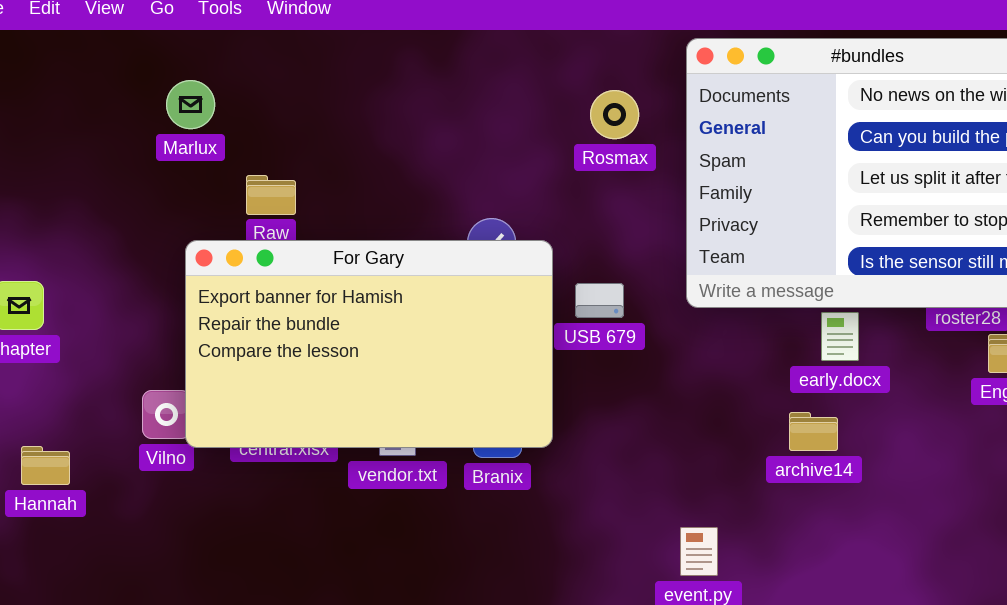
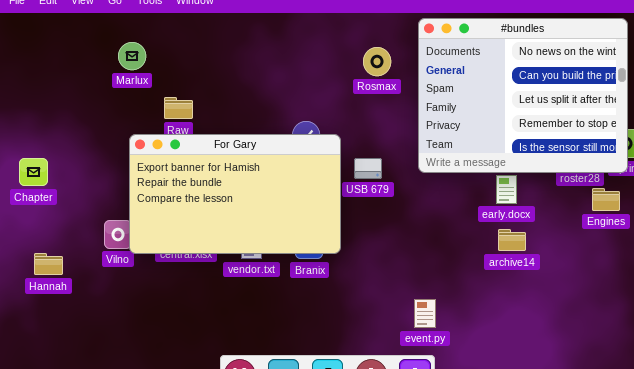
archive14: [789,412,838,451] -> [498,229,526,251], moved

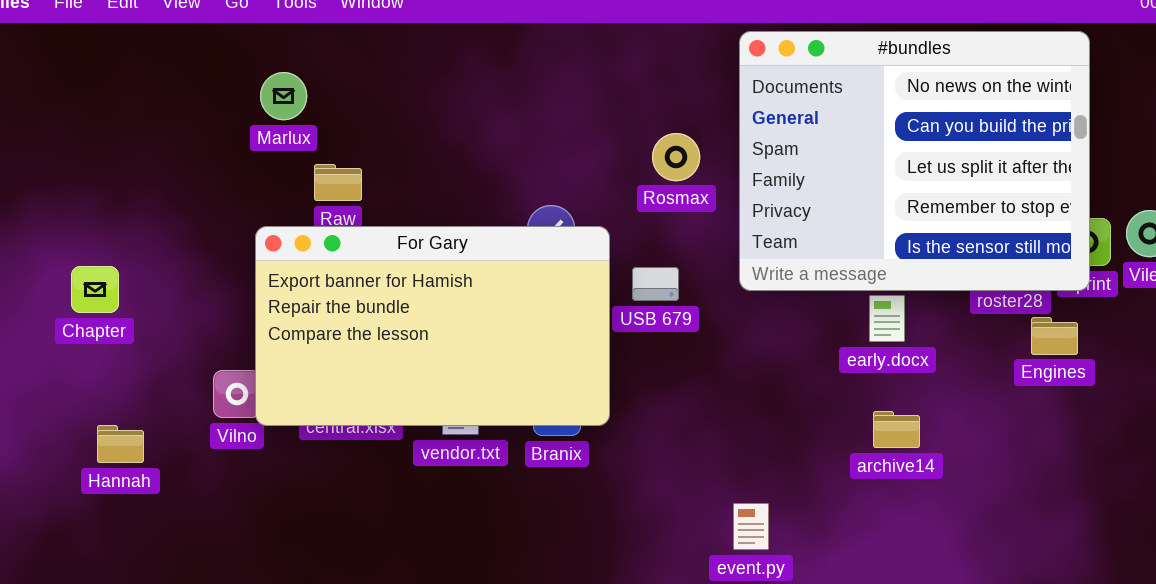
Marlux: [118,42,146,70] -> [260,72,307,120], moved
Rosmax: [363,47,391,76] -> [652,133,700,181], moved
archive14: [498,229,526,251] -> [873,411,920,448], moved

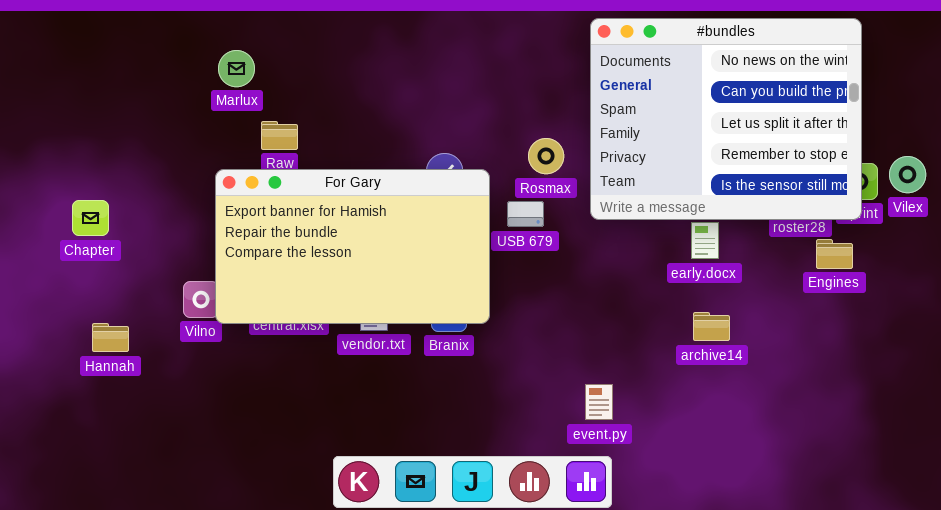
Rosmax: [652,133,700,181] -> [528,138,564,174], moved

